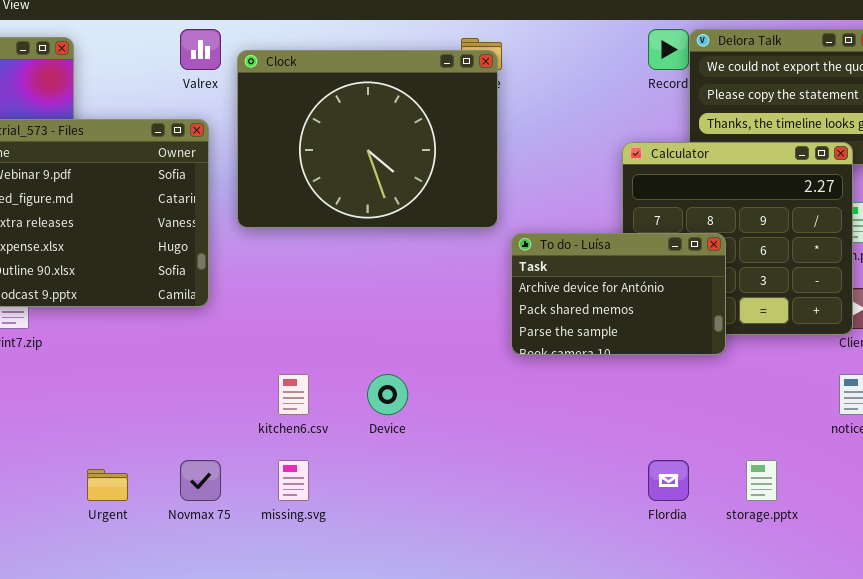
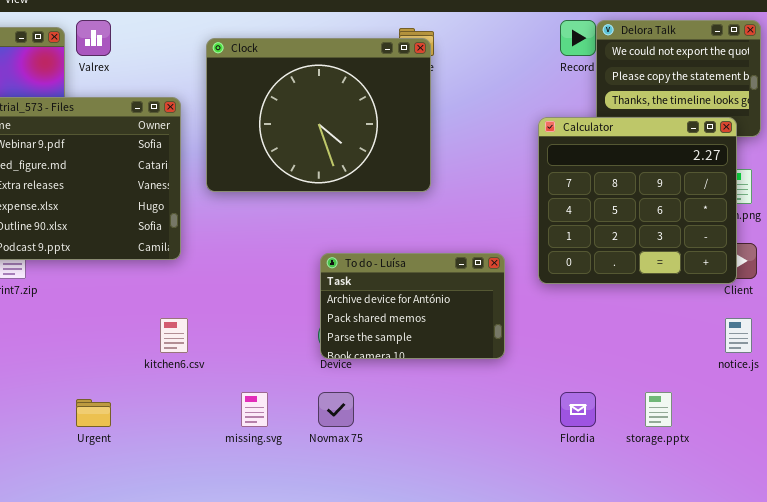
Valrex: [180,29,221,70] -> [76,20,111,56], moved
To do - Luísa: [511,233,726,355] -> [320,253,505,359], moved
kitchen6.csv: [278,374,309,415] -> [160,318,188,353], moved
Novmax 75: [180,460,221,501] -> [318,392,354,427], moved

